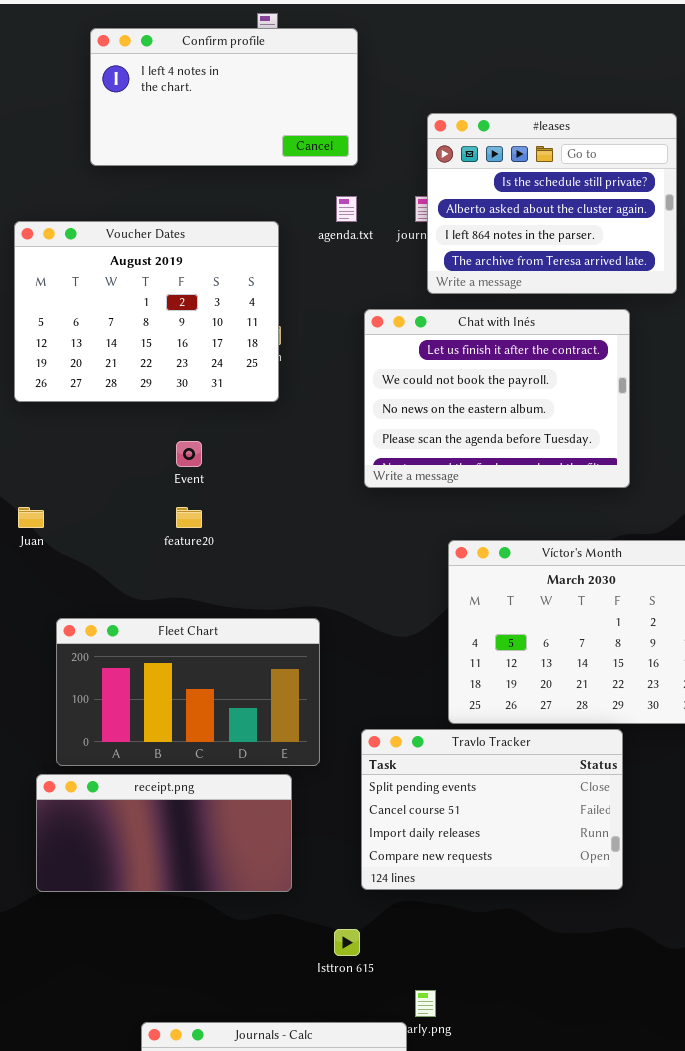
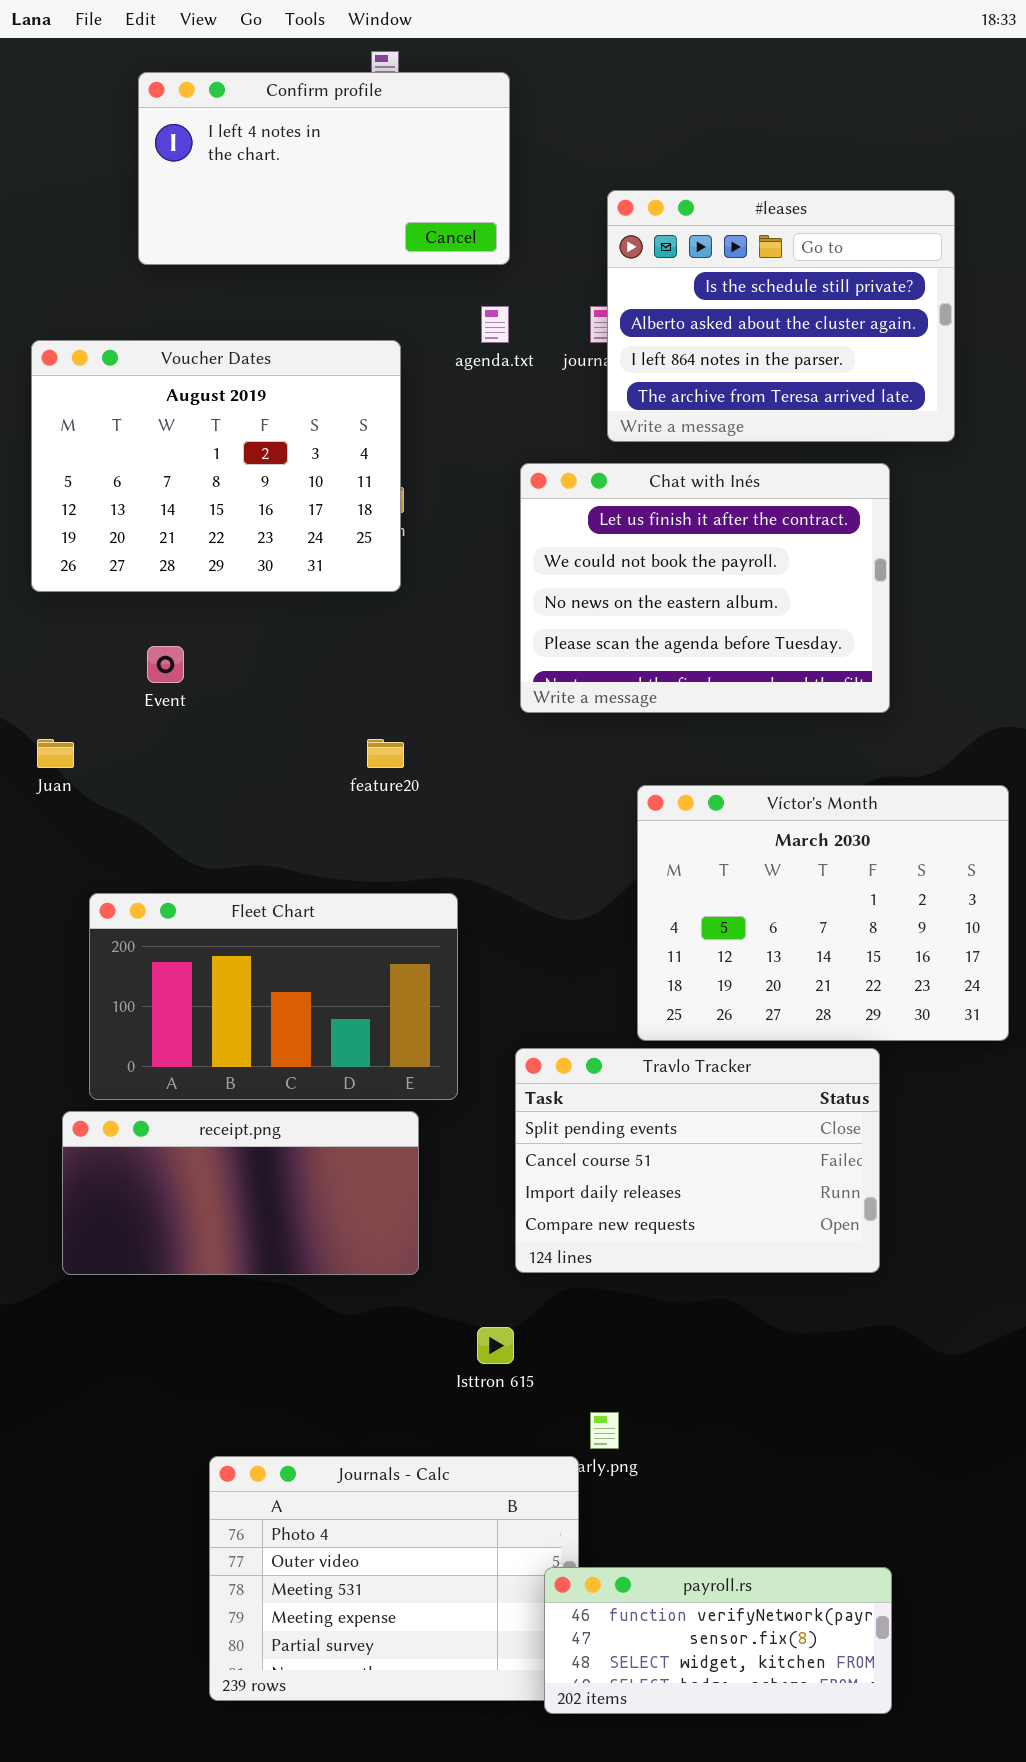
Event: [176,441,202,467] -> [147,646,184,683], moved
feature20: [176,507,202,528] -> [367,739,404,768], moved

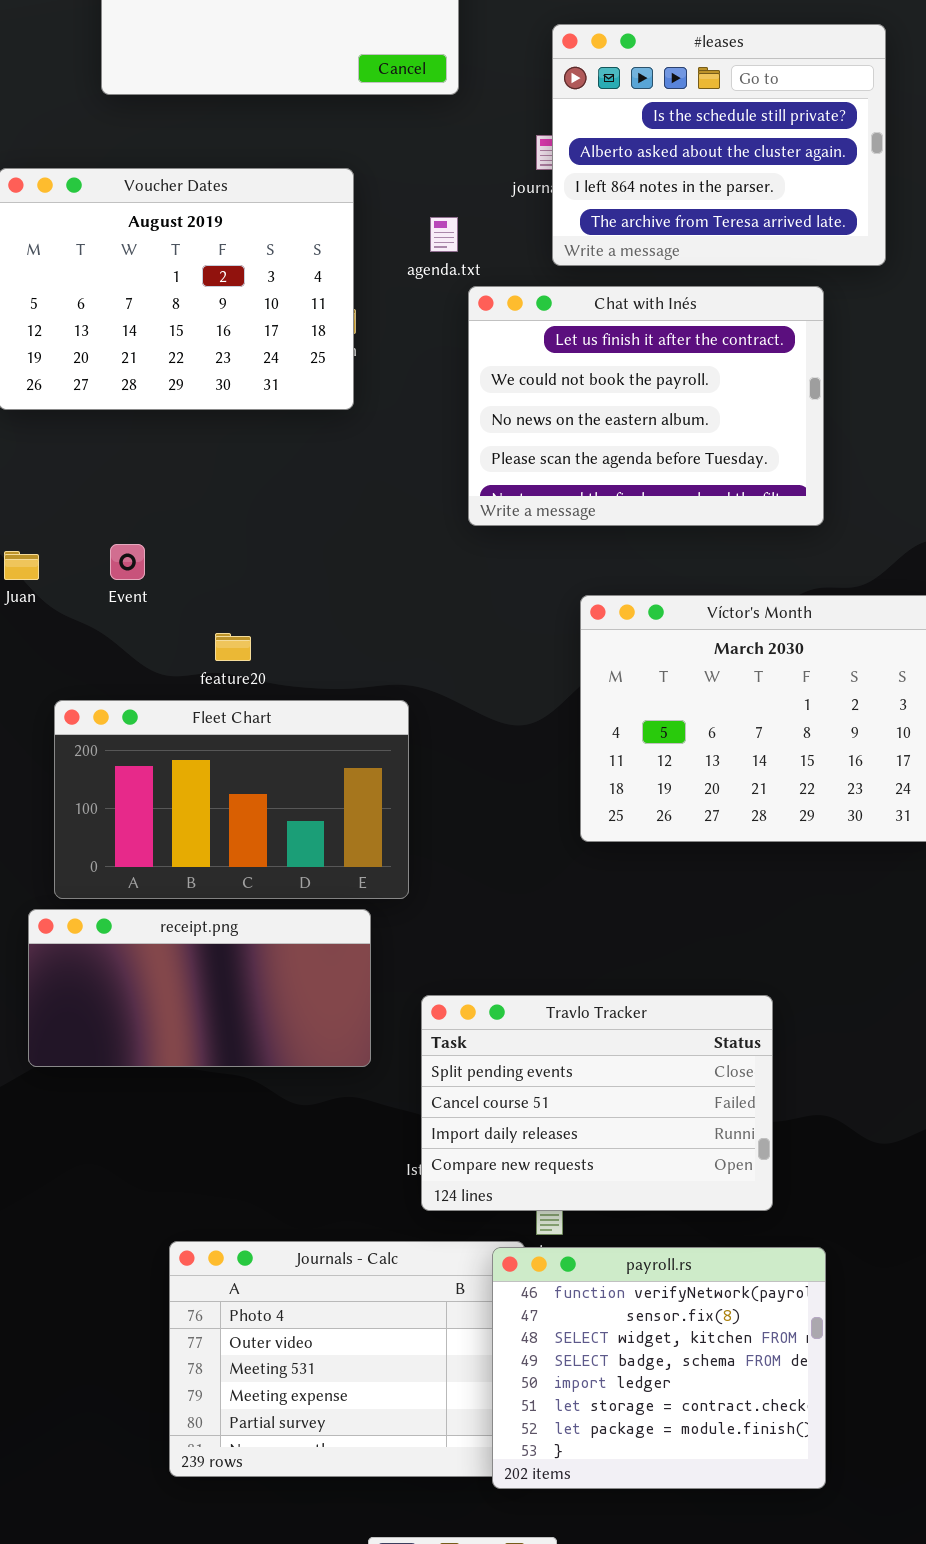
agenda.txt: [481,306,509,343] -> [430,217,458,252], moved
Event: [147,646,184,683] -> [110,544,145,580], moved
feature20: [367,739,404,768] -> [215,633,251,661], moved
Travlo Tracker: [515,1048,880,1273] -> [421,995,773,1211], moved
payroll.rs: [544,1567,892,1714] -> [492,1247,826,1489], resized

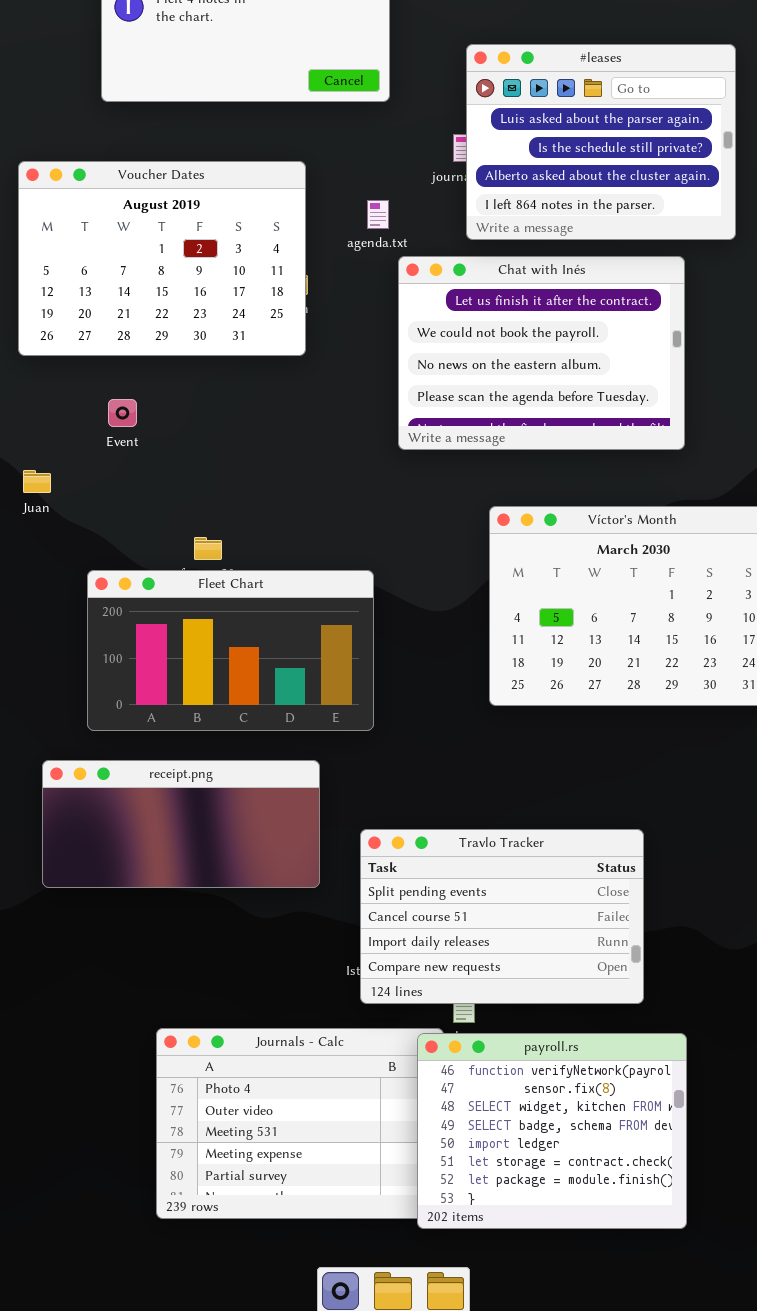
#leases: [552,24,886,266] -> [466,44,736,240], scrolled up 1 row
Event: [110,544,145,580] -> [108,399,137,427], moved
Fleet Chart: [54,700,409,899] -> [87,570,374,731], moved

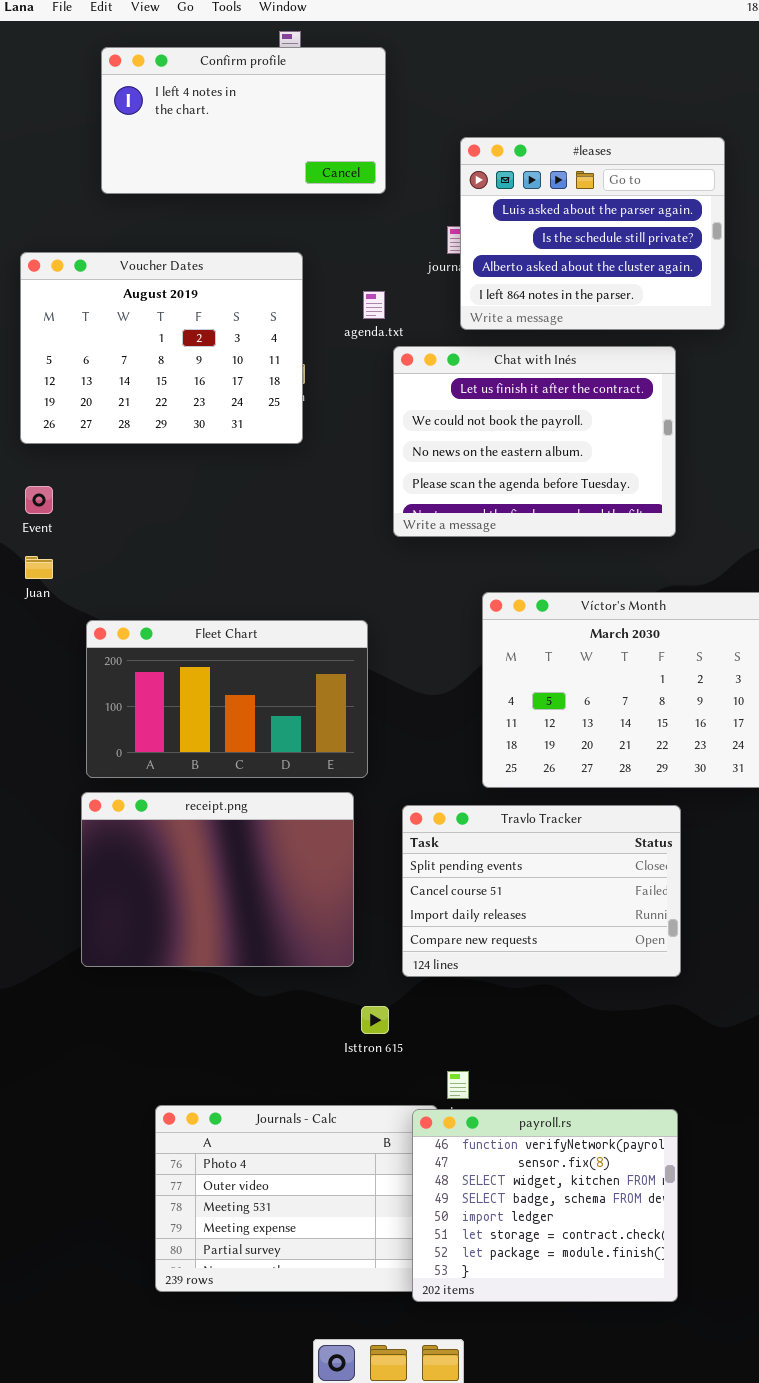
Event: [108,399,137,427] -> [25,486,53,514], moved
Fleet Chart: [87,570,374,731] -> [86,620,368,778], moved
receipt.png: [42,760,320,888] -> [81,792,354,967], moved, resized
Travlo Tracker: [360,829,644,1004] -> [402,805,681,977], moved

